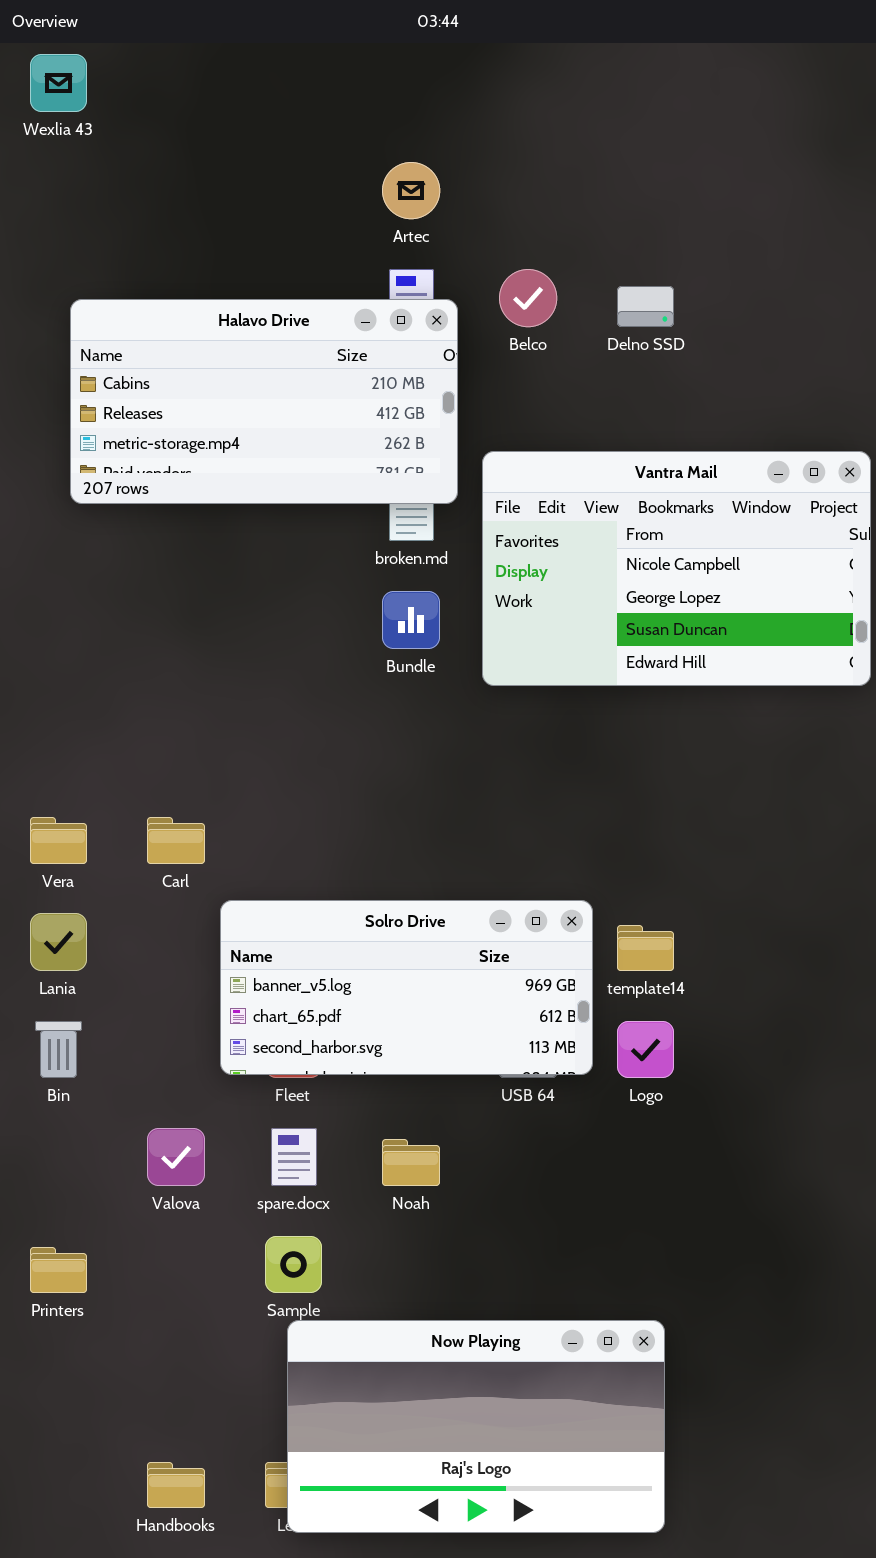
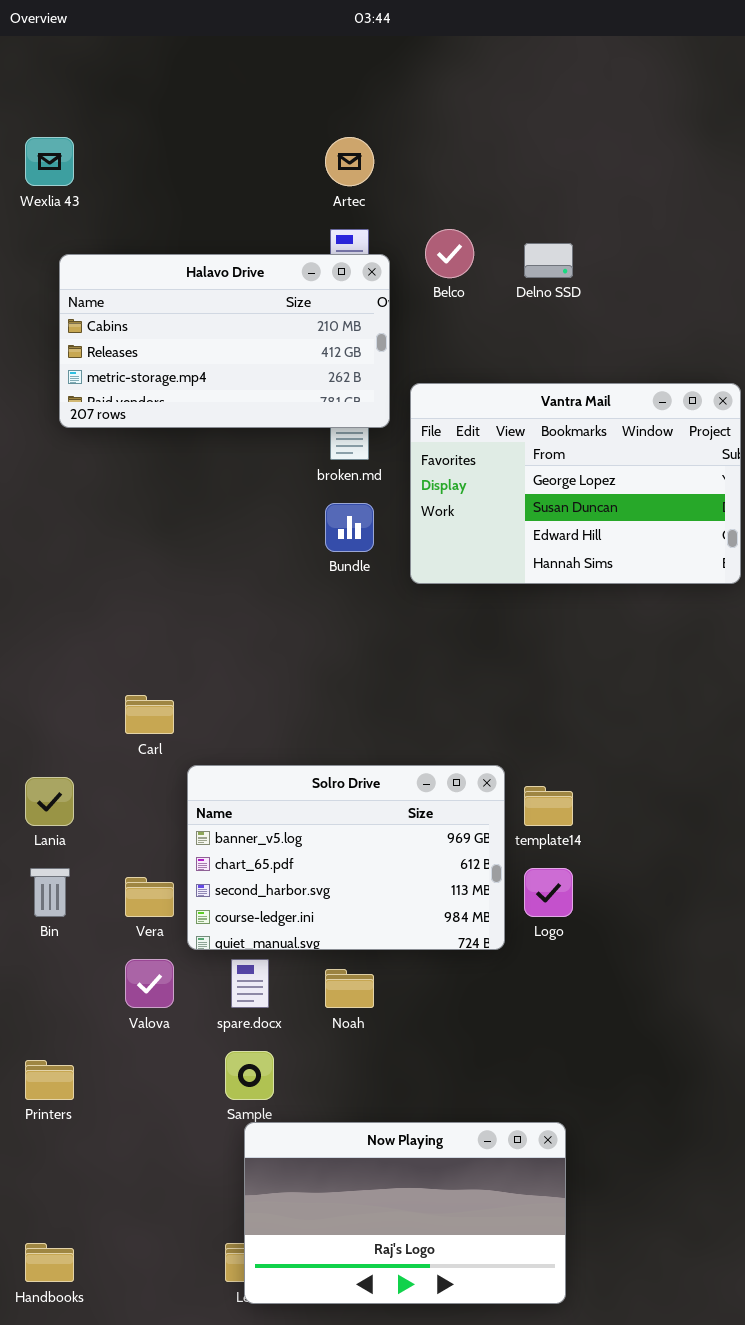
Wexlia 43: [30,54,87,112] -> [25,137,74,186], moved
Vantra Mail: [482,451,871,686] -> [410,383,741,584], scrolled down 1 row
Vera: [30,817,87,864] -> [125,877,174,917], moved
Solro Drive: [220,900,593,1075] -> [187,765,505,950], resized
Handbooks: [147,1462,205,1508] -> [25,1243,74,1282], moved

